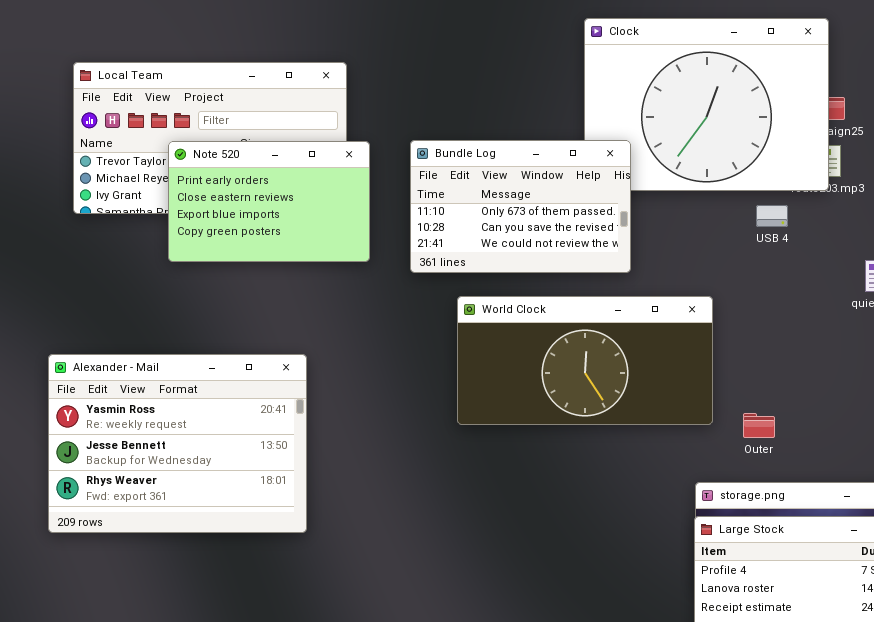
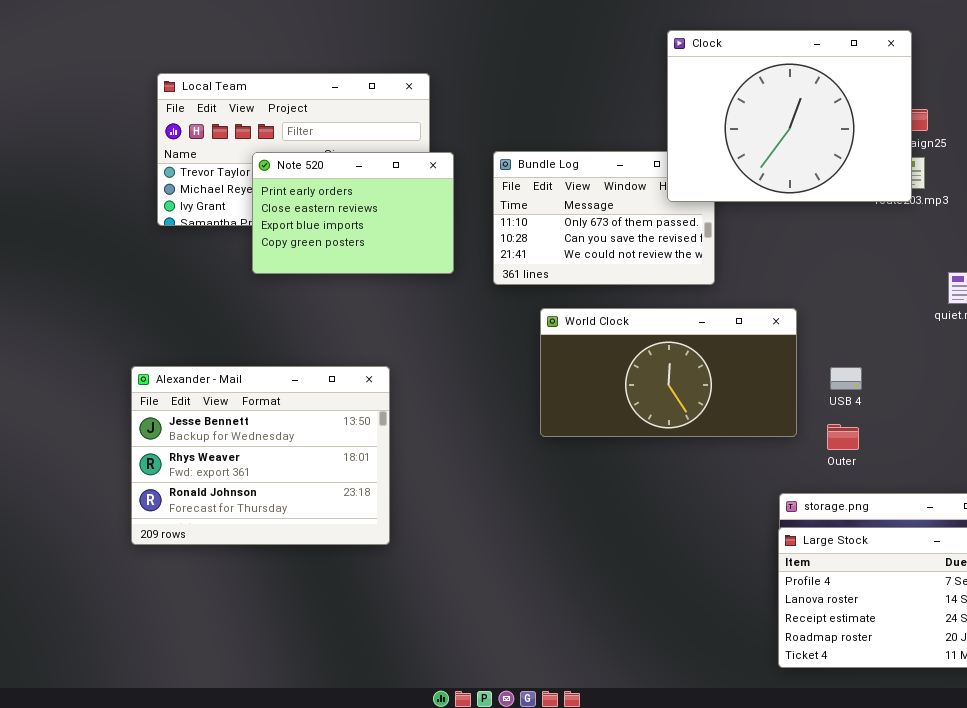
Clock: [584,18,829,191] -> [667,30,912,202], raised
USB 4: [756,205,788,227] -> [830,367,862,390], moved
Alexander - Mail: [48,354,307,533] -> [131,366,390,545], scrolled down 1 row

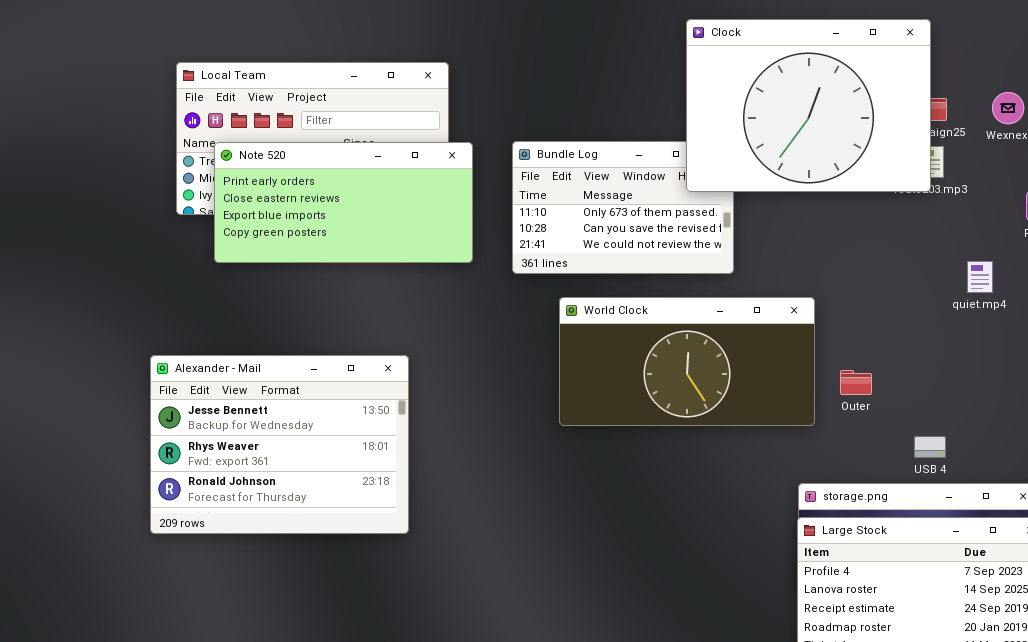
Note 520: [252,152,454,274] -> [214,142,473,263], resized
USB 4: [830,367,862,390] -> [914,436,946,458], moved
Outer: [827,424,859,450] -> [840,370,872,395], moved

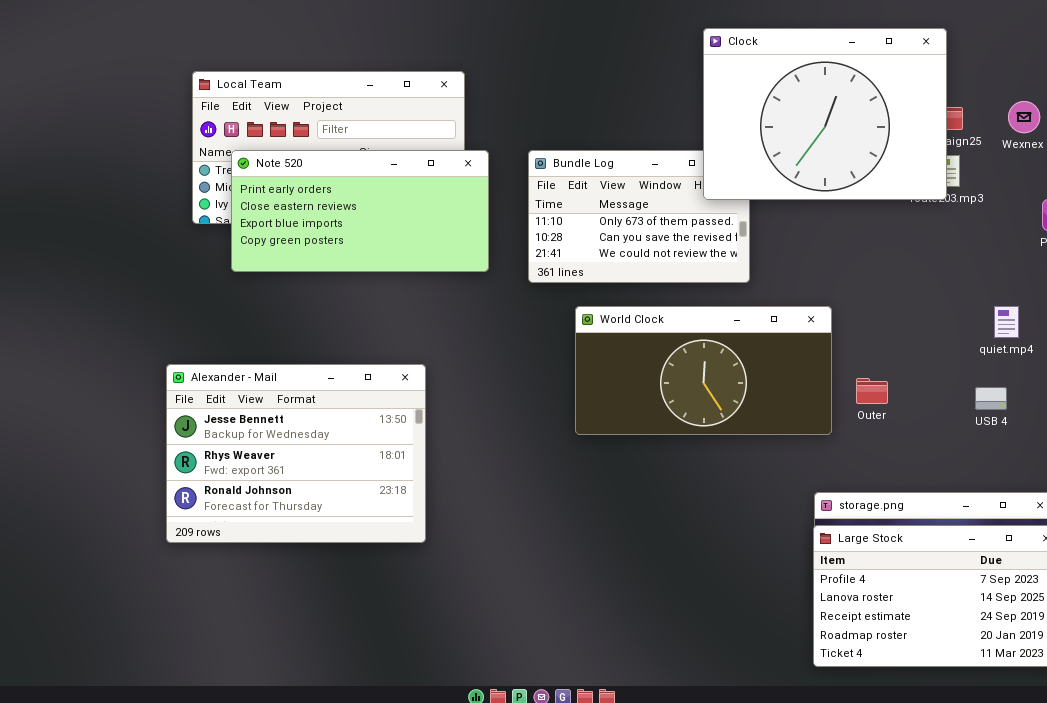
quiet.mp4: [967,261,993,293] -> [994,306,1019,338], moved
USB 4: [914,436,946,458] -> [975,387,1007,410], moved

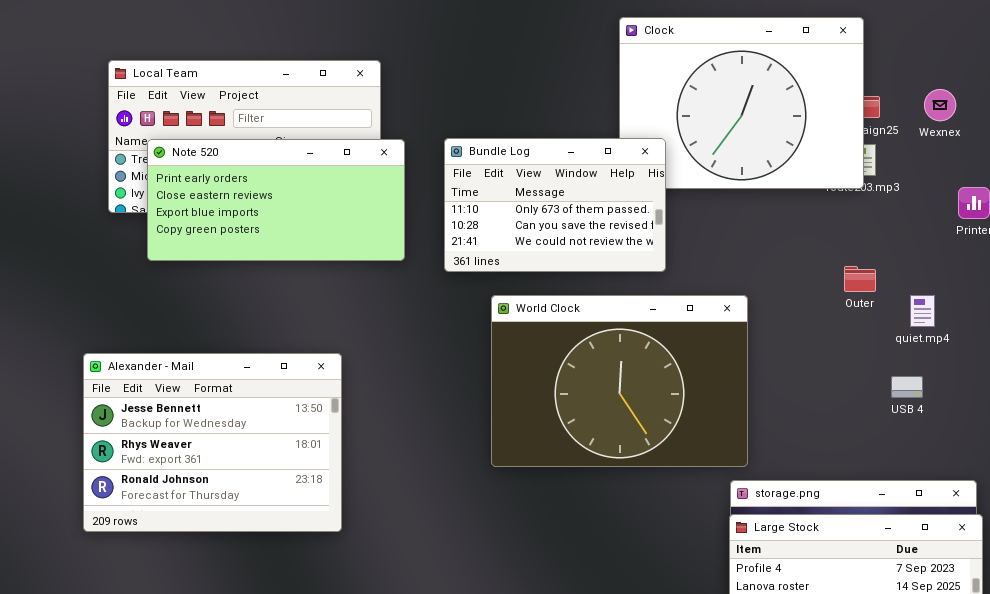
Bundle Log: [528,150,750,283] -> [444,138,666,272], raised
World Clock: [575,306,832,435] -> [491,295,748,467], resized
Outer: [856,378,888,404] -> [844,266,876,292], moved

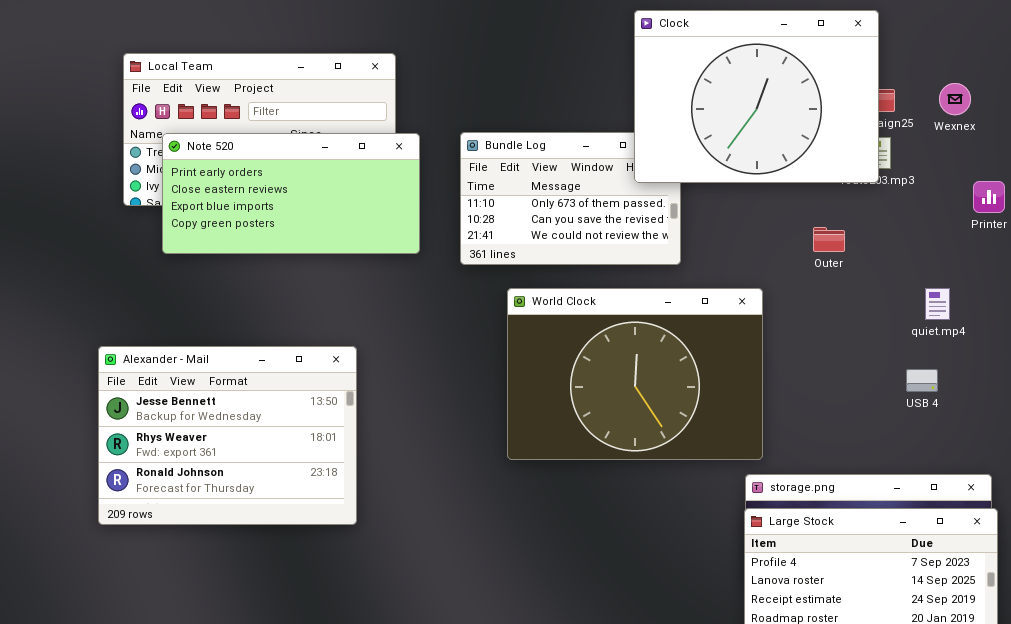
Clock: [619,17,864,189] -> [634,10,879,183], raised
Outer: [844,266,876,292] -> [813,227,845,252], moved

